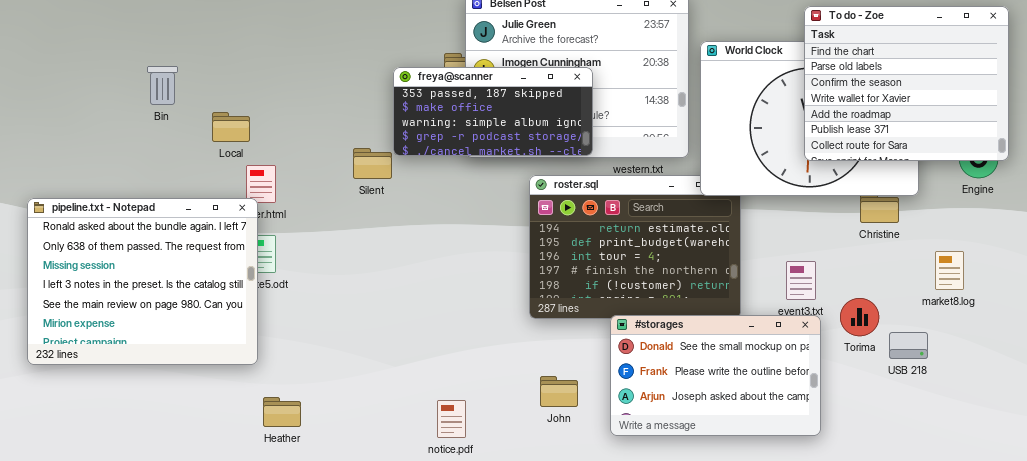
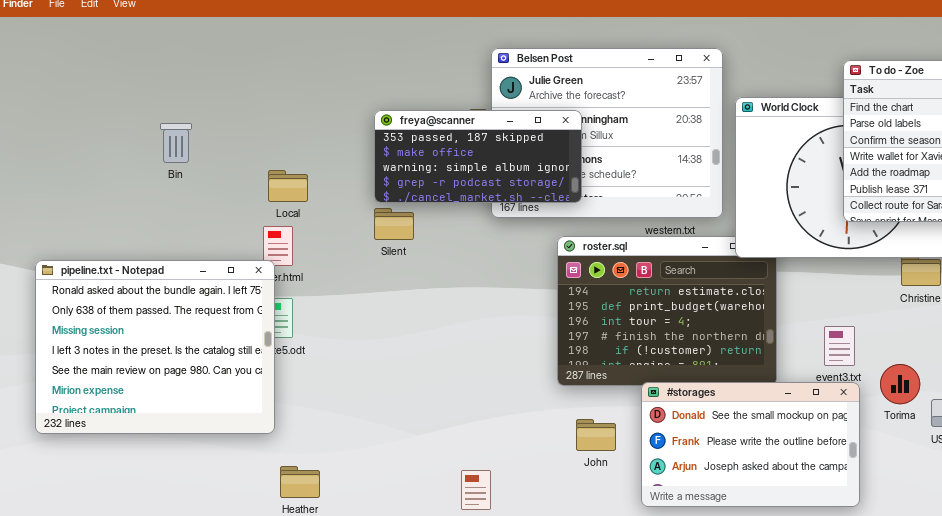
freya@scanner: [393,67,593,156] -> [374,110,582,203], moved
Local: [212,112,250,142] -> [268,170,308,202], moved
John: [540,376,578,407] -> [576,419,616,451], moved

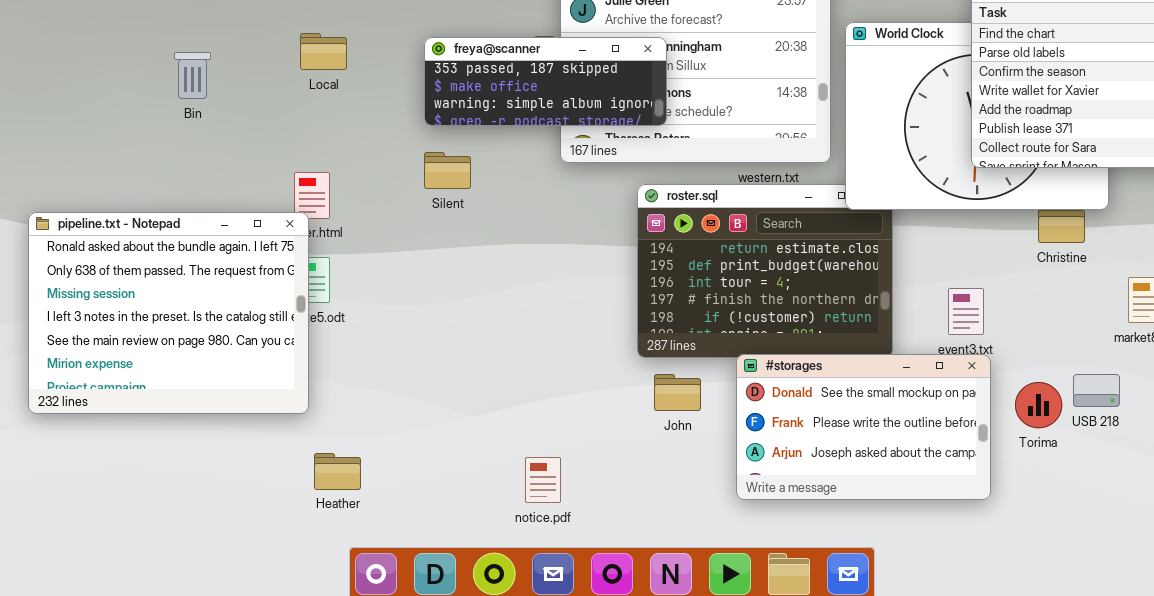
freya@scanner: [374,110,582,203] -> [424,37,667,126], resized
Local: [268,170,308,202] -> [300,33,347,70], moved
Torima: [880,364,920,404] -> [1015,382,1062,428], moved
John: [576,419,616,451] -> [654,374,701,411], moved

